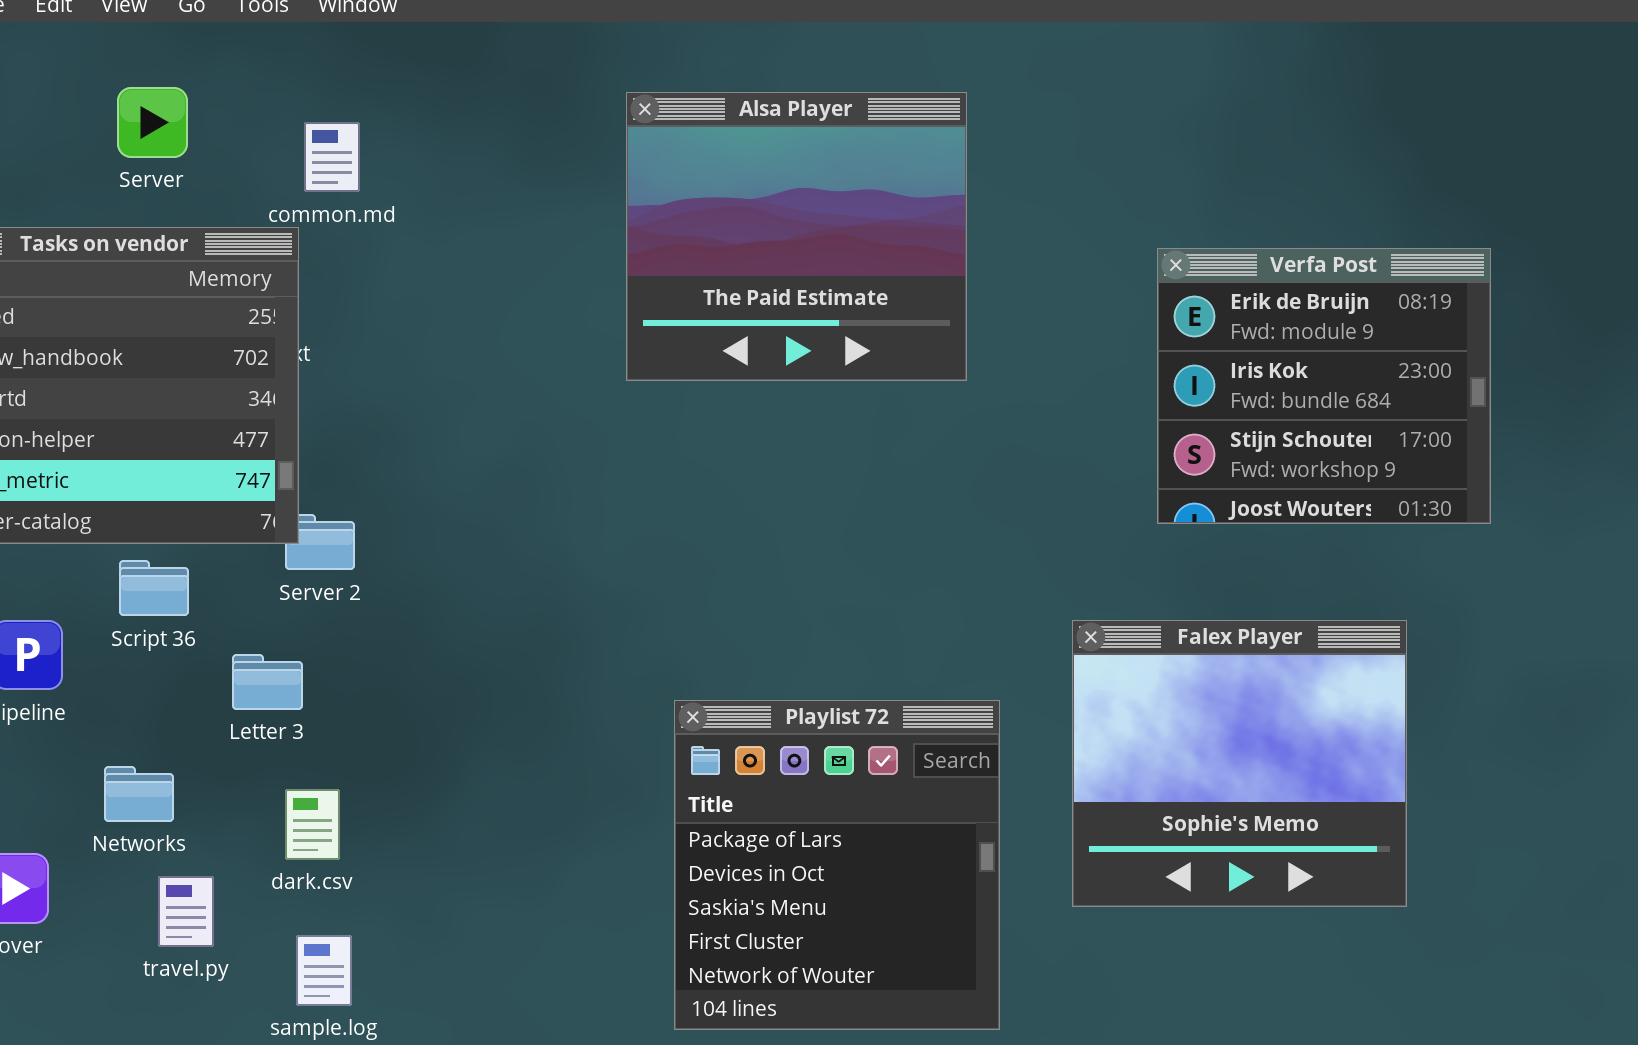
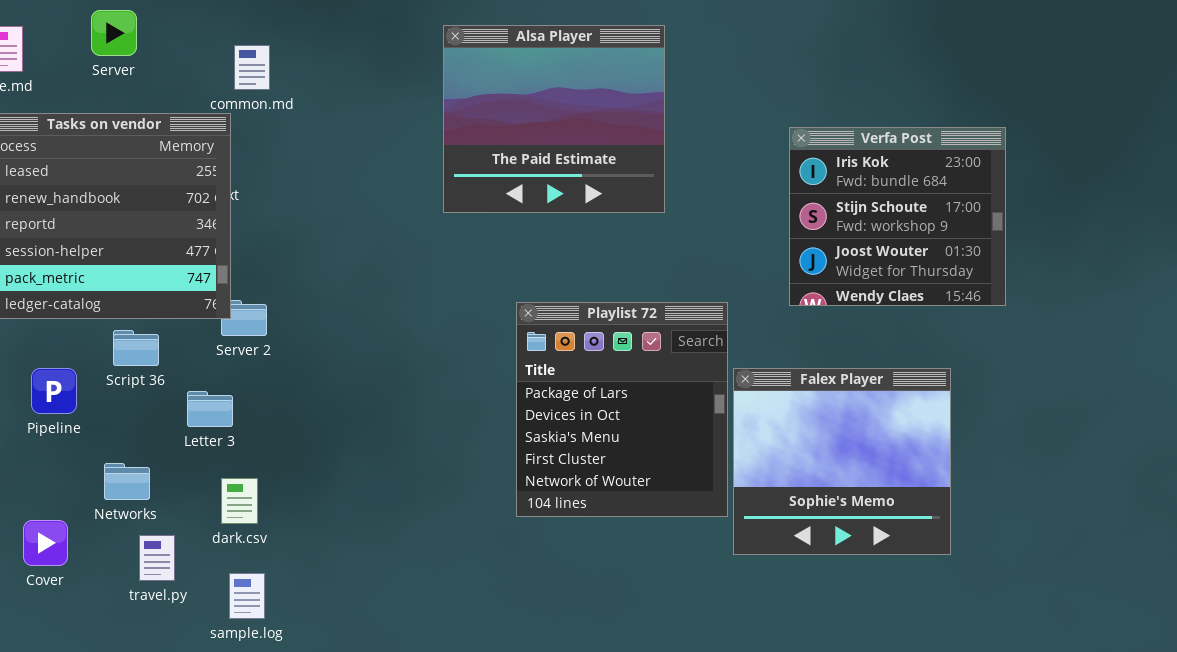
Server: [117,87,188,158] -> [91,10,137,56], moved
Verfa Post: [1157,248,1491,524] -> [789,127,1006,306], scrolled down 1 row
Playlist 72: [674,700,1000,1030] -> [516,302,728,517], moved

